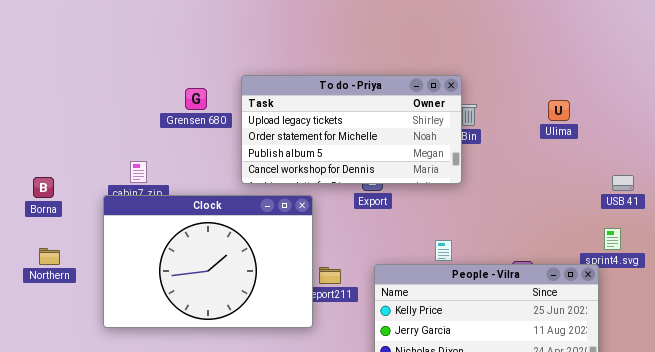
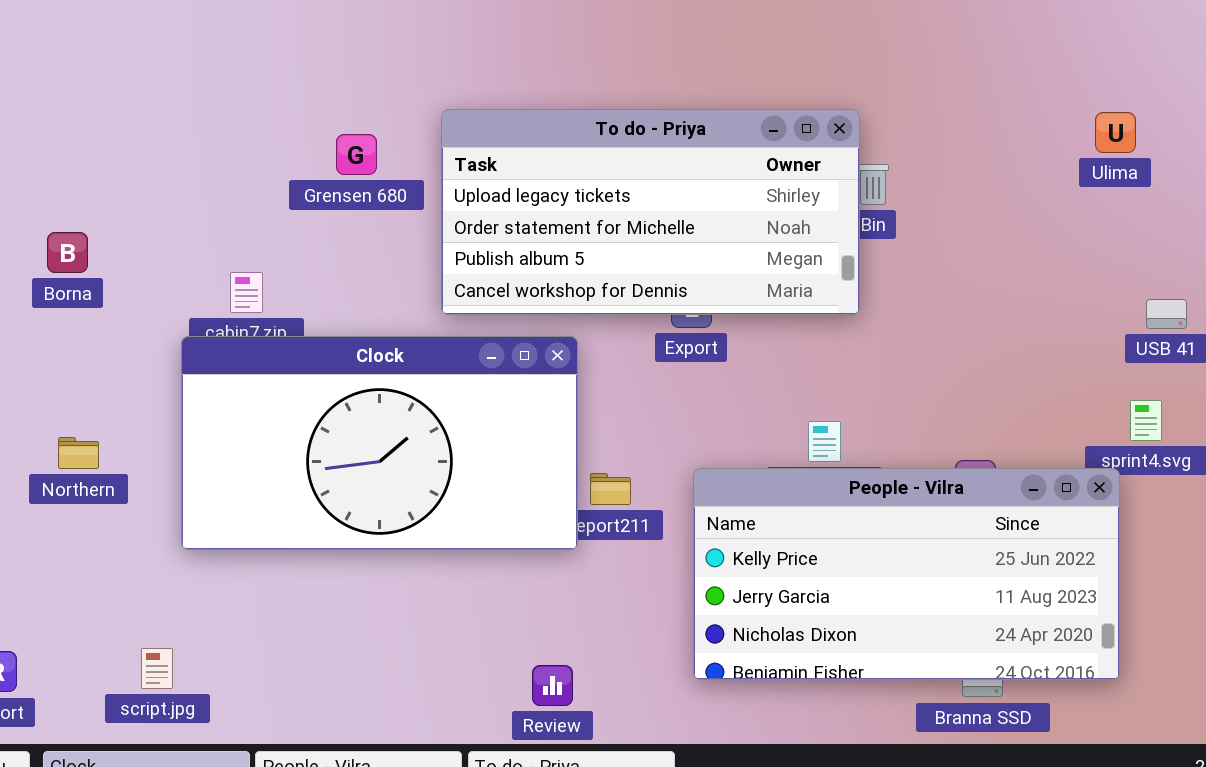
Ulima: [548,100,570,121] -> [1095,112,1136,153], moved
Borna: [33,177,54,198] -> [47,232,88,273], moved
Clock: [103,195,313,328] -> [181,336,578,550], resized

